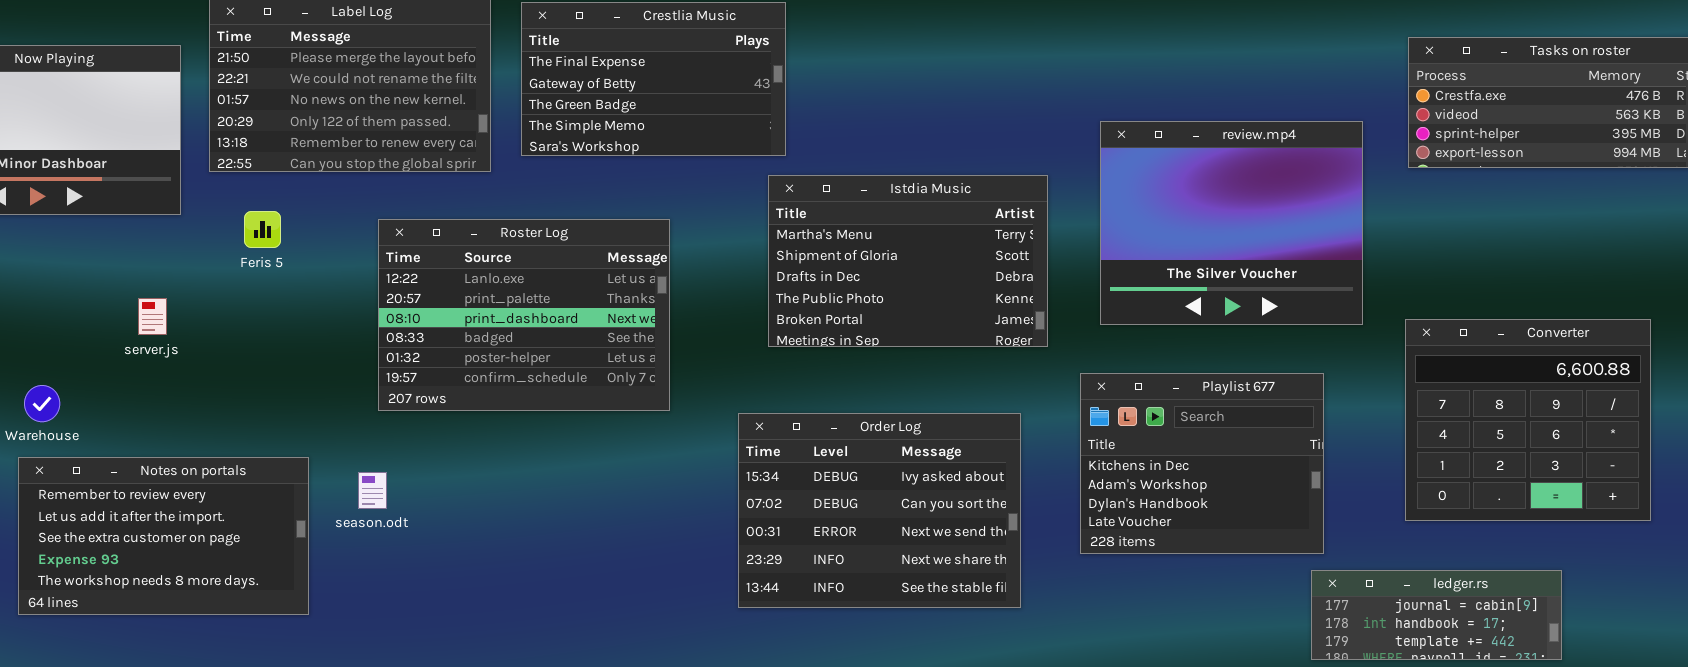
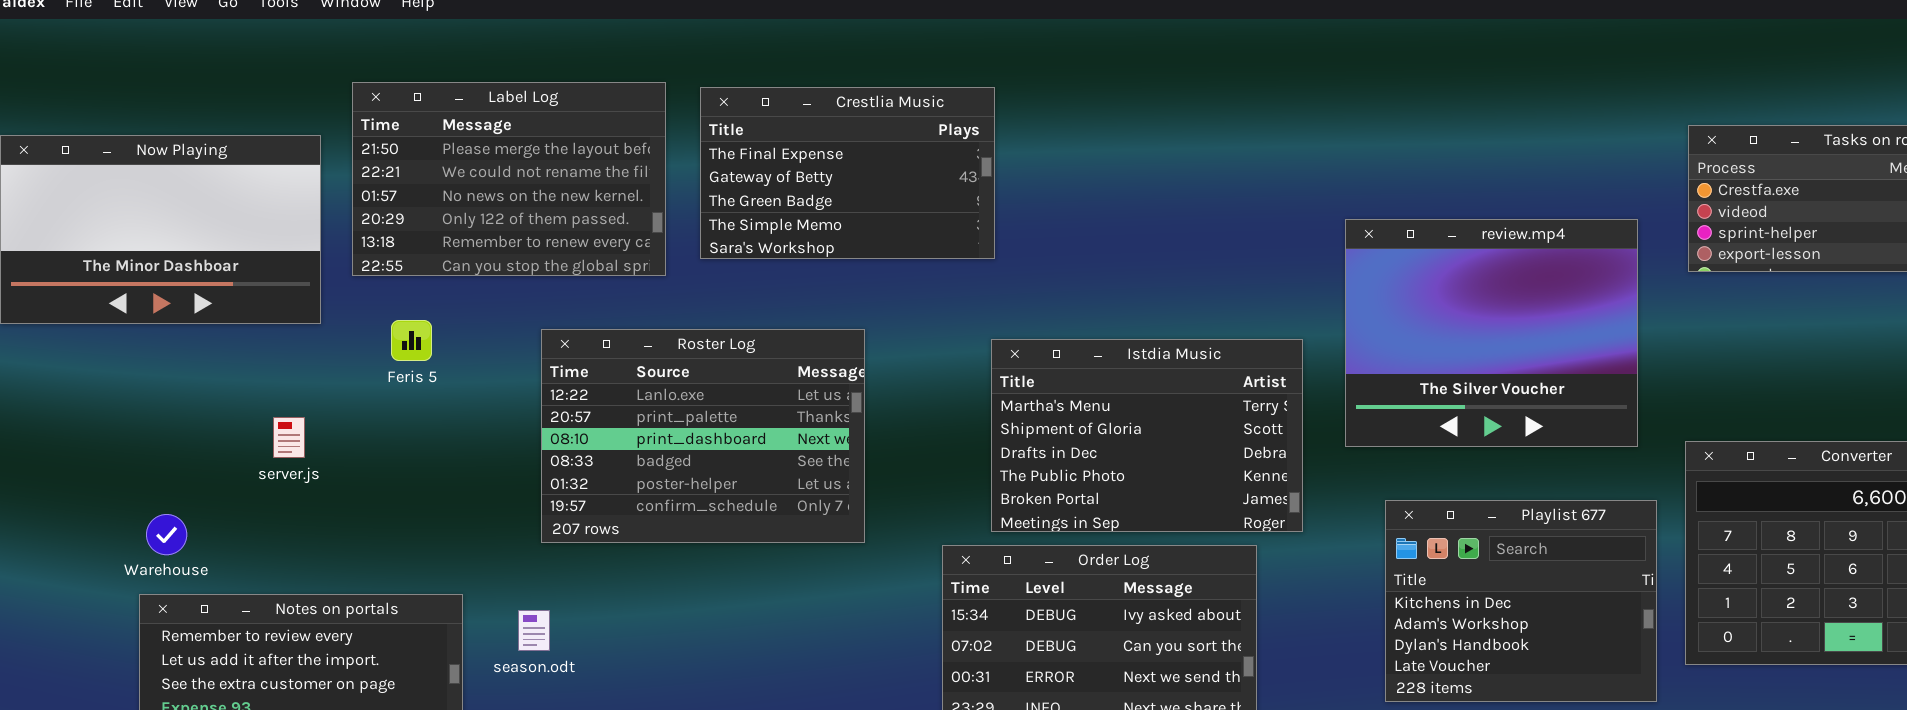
Istdia Music: [768,175,1048,347] -> [991,339,1303,532], moved
Playlist 677: [1080,373,1324,554] -> [1385,500,1657,702], moved

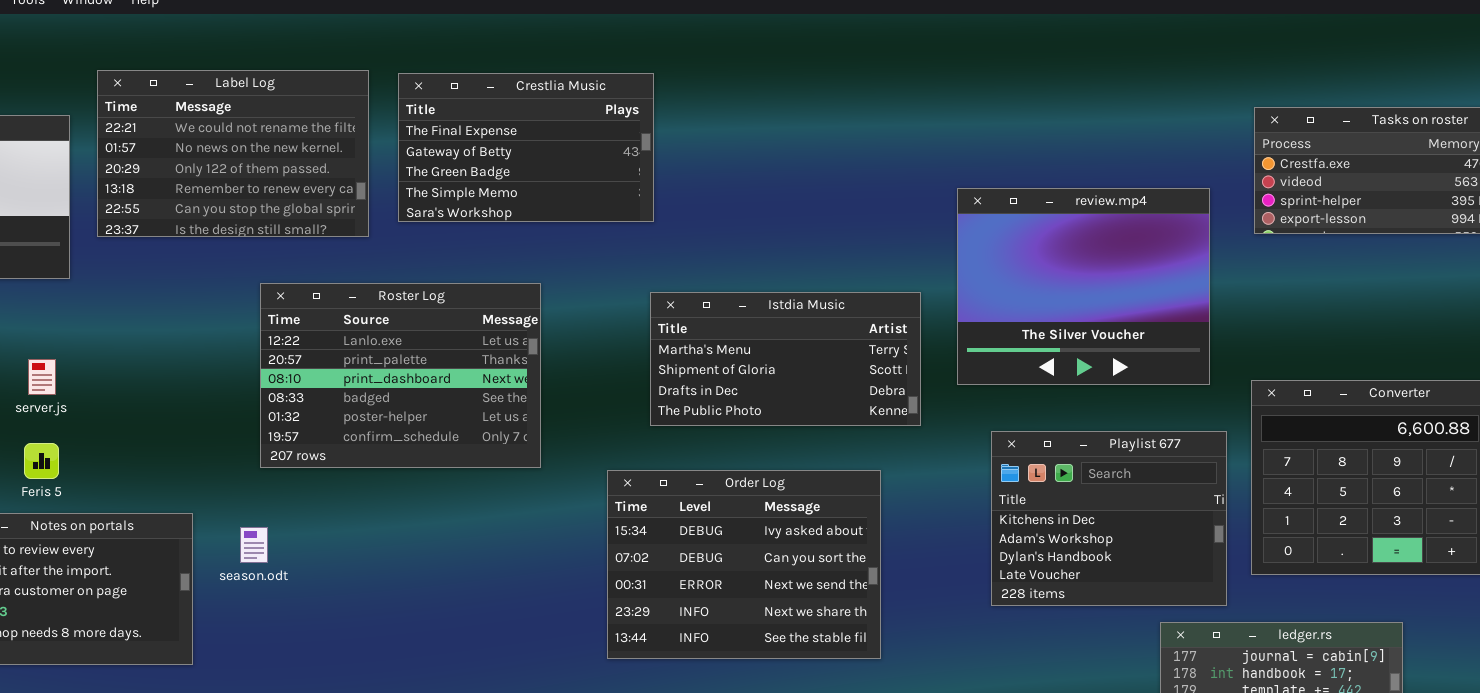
Label Log: [352,82,666,276] -> [97,70,369,237], scrolled down 1 row
Feris 5: [391,320,432,361] -> [24,443,59,479], moved
Istdia Music: [991,339,1303,532] -> [650,292,921,426], resized

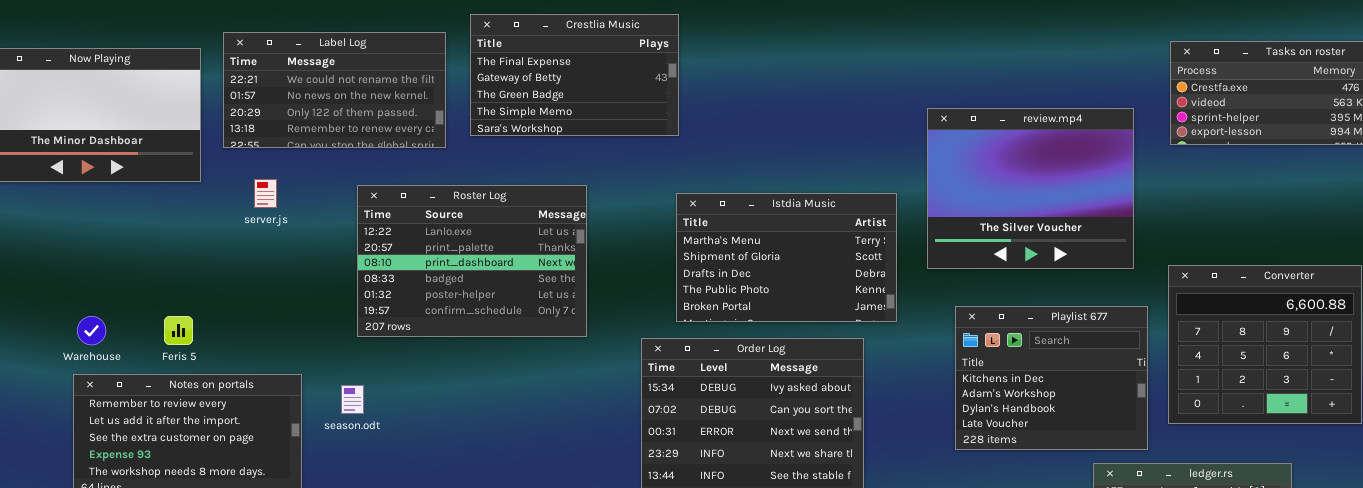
Label Log: [97,70,369,237] -> [223,32,446,148], resized
Istdia Music: [650,292,921,426] -> [676,193,897,322], resized
server.js: [28,359,56,395] -> [254,179,277,208], moved

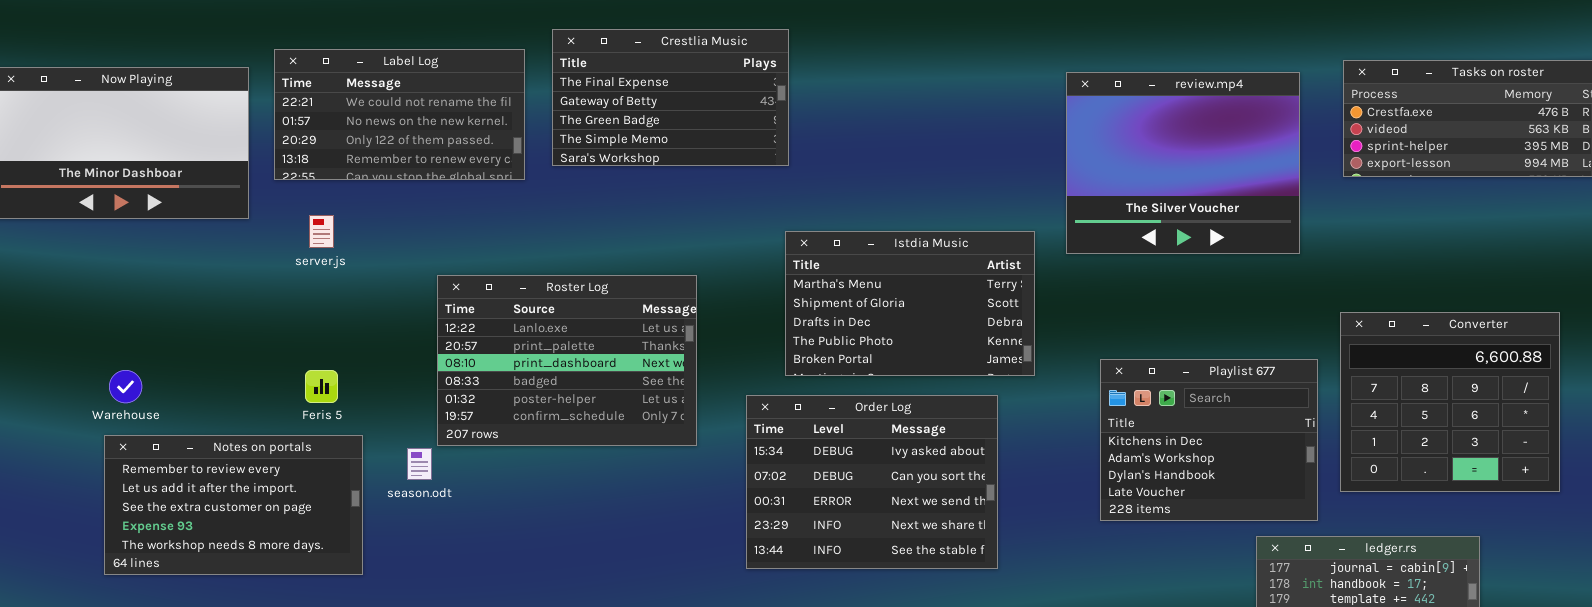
review.mp4: [927,108,1134,269] -> [1066,72,1300,254], moved
Roster Log: [357,185,587,337] -> [437,275,697,446], moved
Feris 5: [164,316,193,345] -> [305,370,338,403], moved

